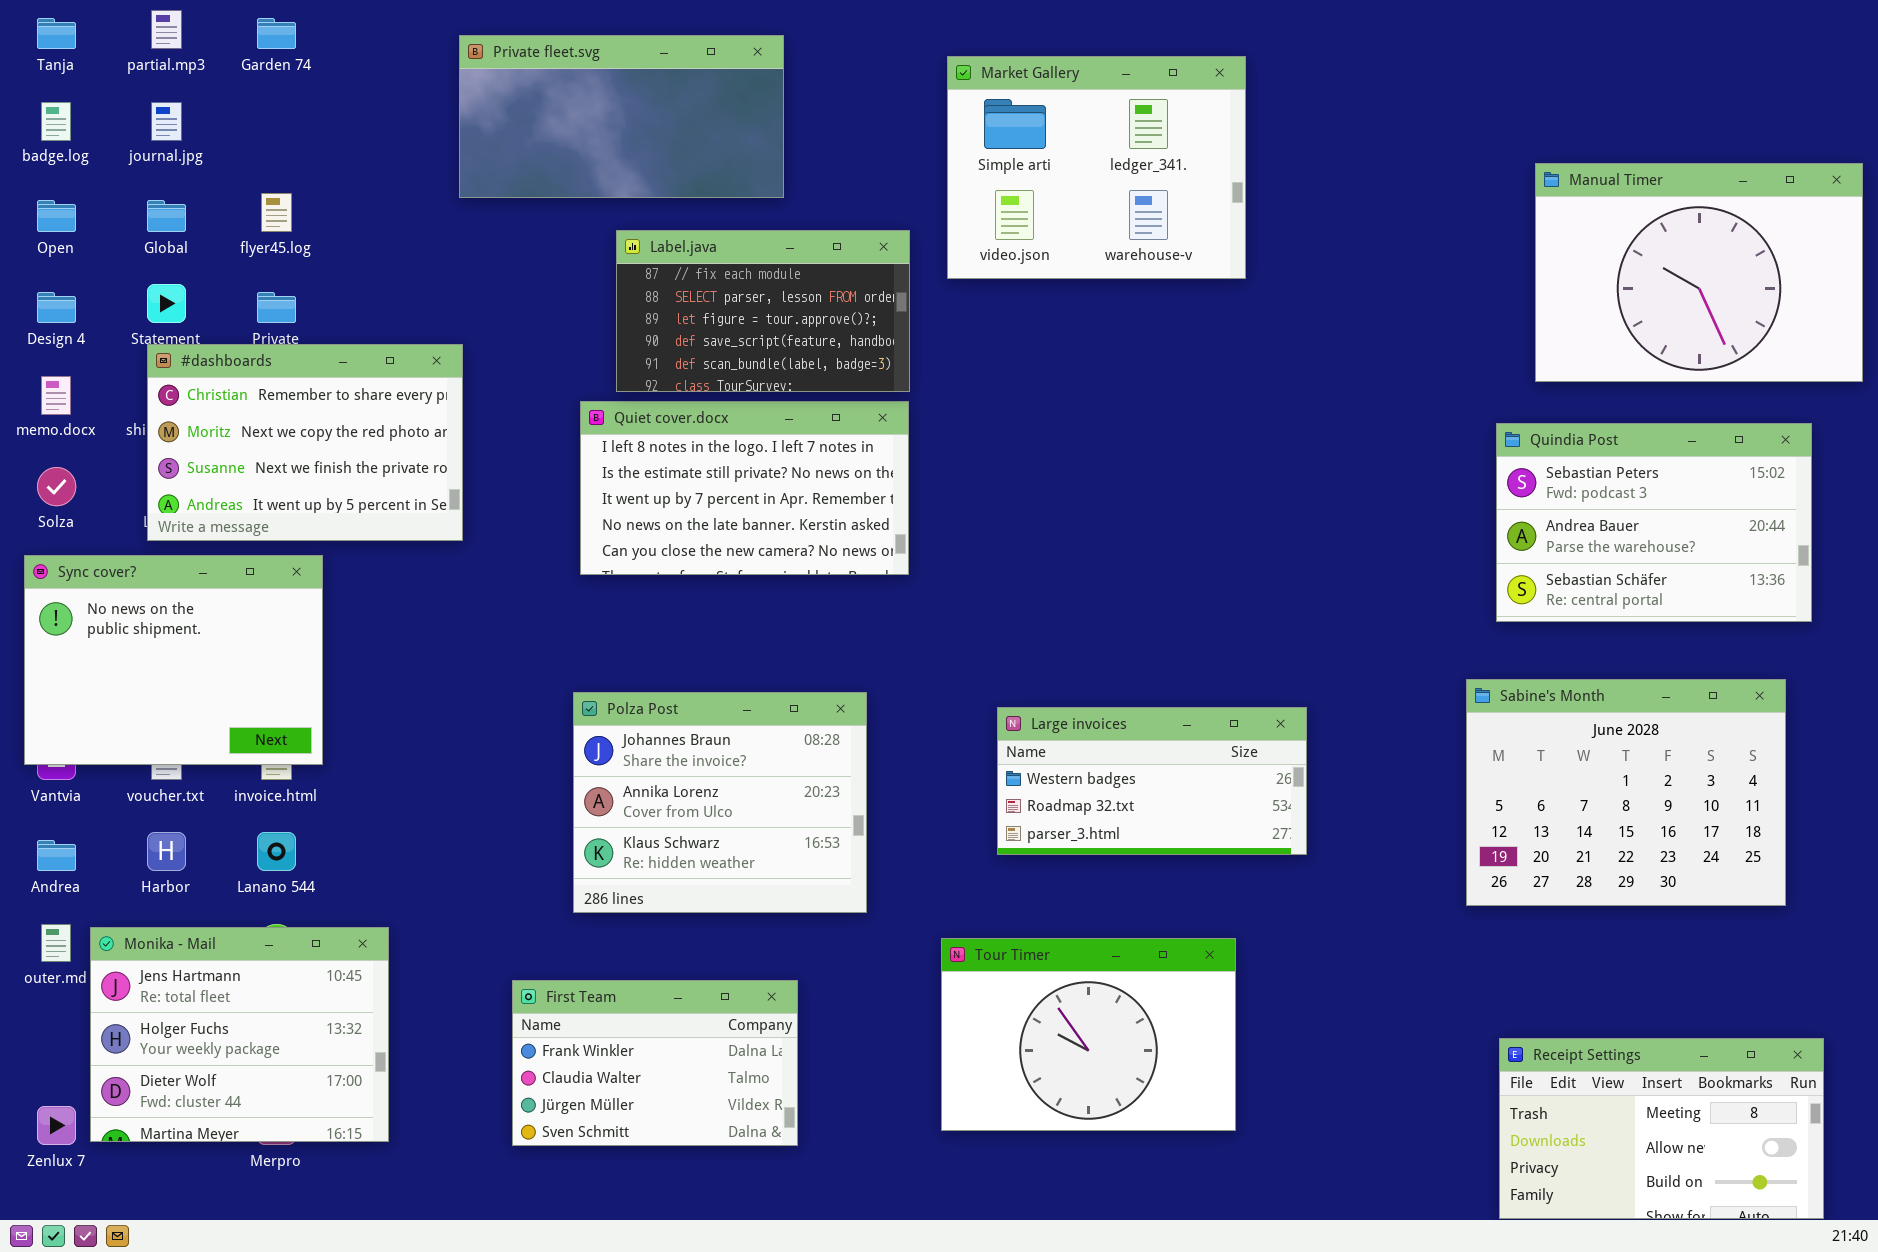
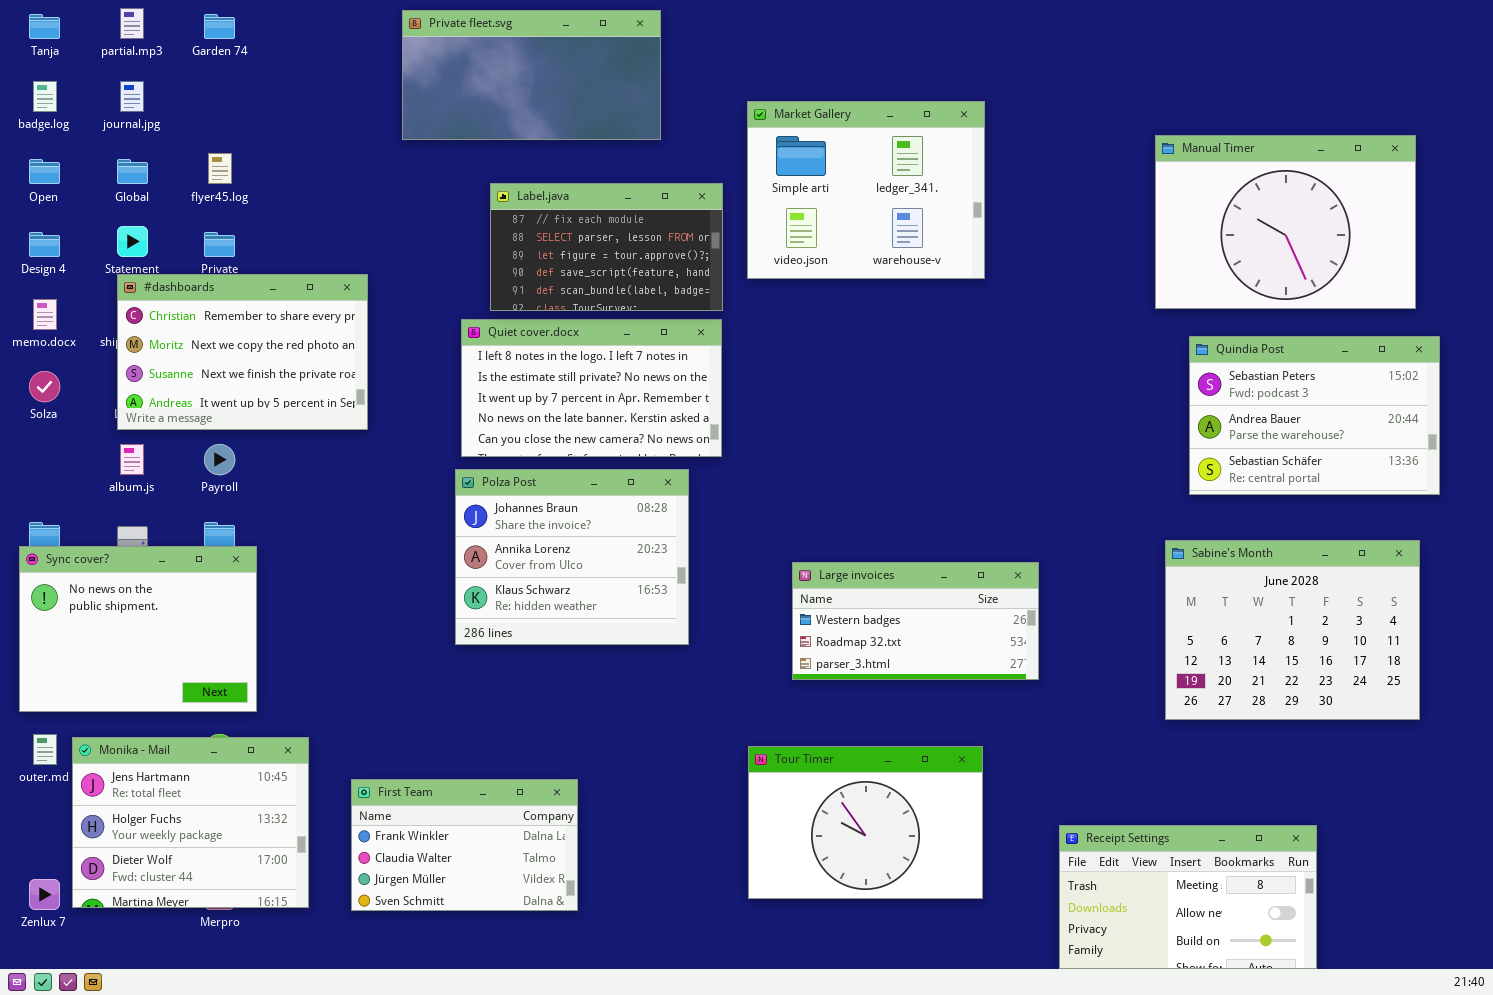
Private fleet.svg: [459,35,784,198] -> [402,10,661,140], moved
Market Gallery: [947,56,1246,279] -> [747,101,985,279], moved
Manual Timer: [1535,163,1863,382] -> [1155,135,1416,309], moved
Sync cover?: [24,555,323,765] -> [19,546,257,712], moved
Polza Post: [573,692,867,913] -> [455,469,689,645], moved
First Team: [512,980,798,1146] -> [351,779,578,911], moved
Receipt Settings: [1499,1038,1824,1219] -> [1059,825,1317,969], moved

